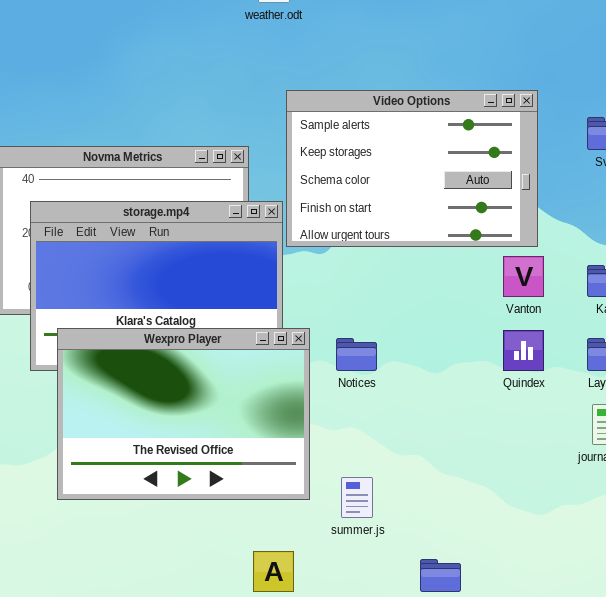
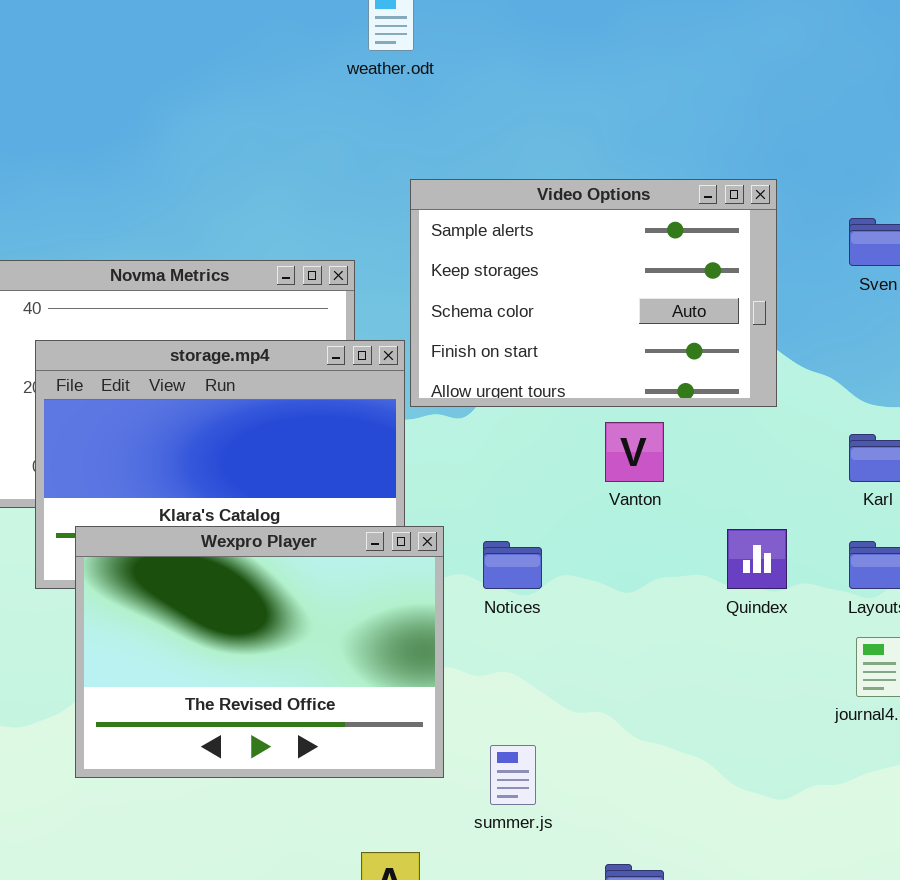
Vanton: [503,256,544,297] -> [605,422,664,482], moved

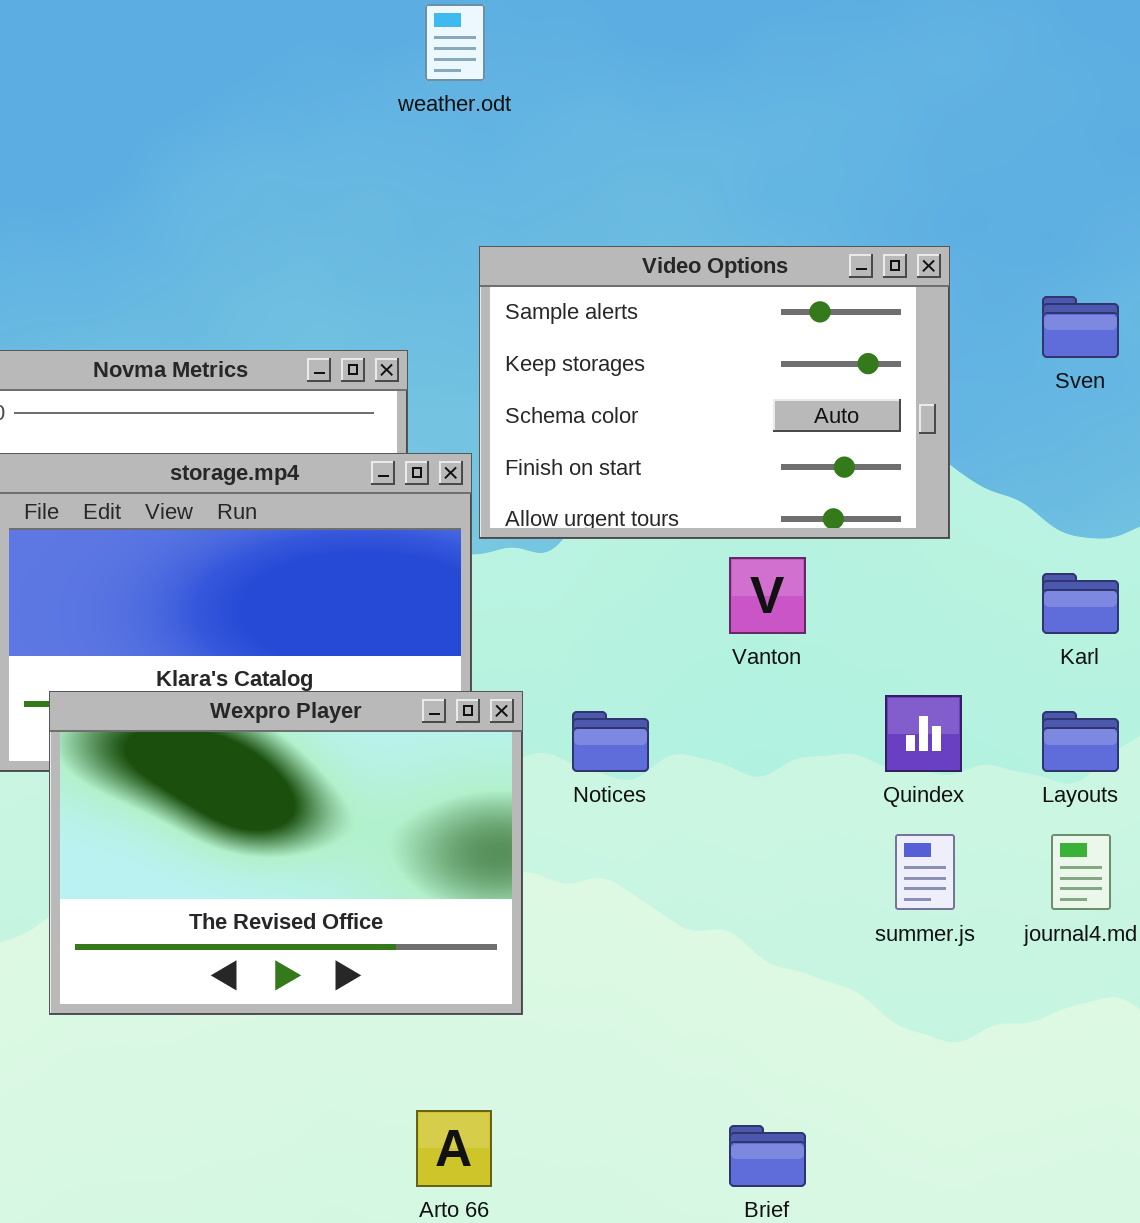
summer.js: [490,745,536,805] -> [895,834,955,910], moved

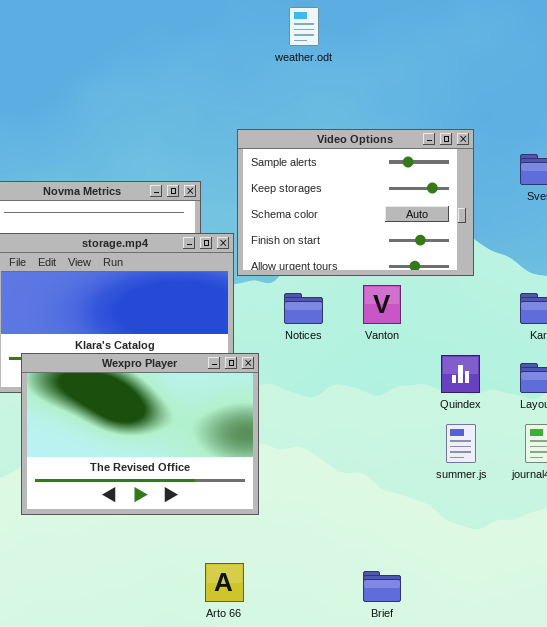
weather.odt: [425,4,485,81] -> [289,7,319,46], moved
Notices: [572,711,649,772] -> [284,293,323,324], moved

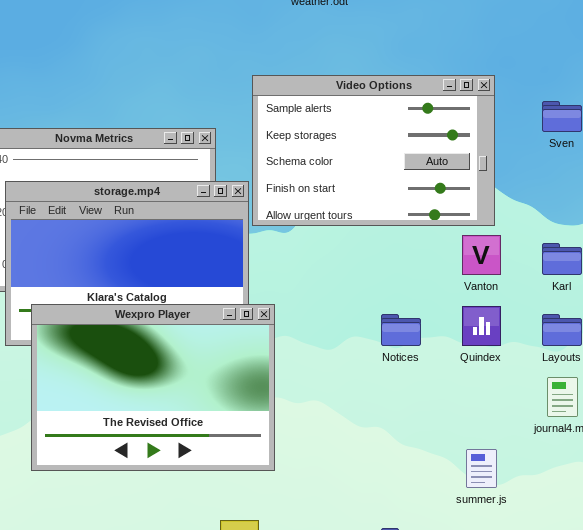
Vanton: [363,285,401,324] -> [462,235,501,275], moved
Notices: [284,293,323,324] -> [381,314,421,346], moved
summer.js: [446,424,476,463] -> [466,449,497,488], moved

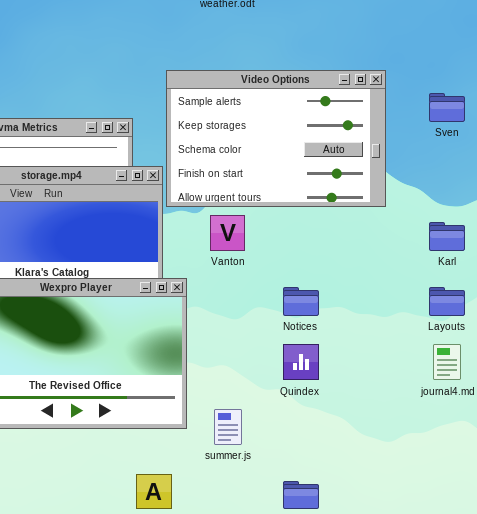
Vanton: [462,235,501,275] -> [210,215,245,251], moved
Quindex: [462,306,501,346] -> [283,344,319,380], moved
summer.js: [466,449,497,488] -> [214,409,242,445], moved

